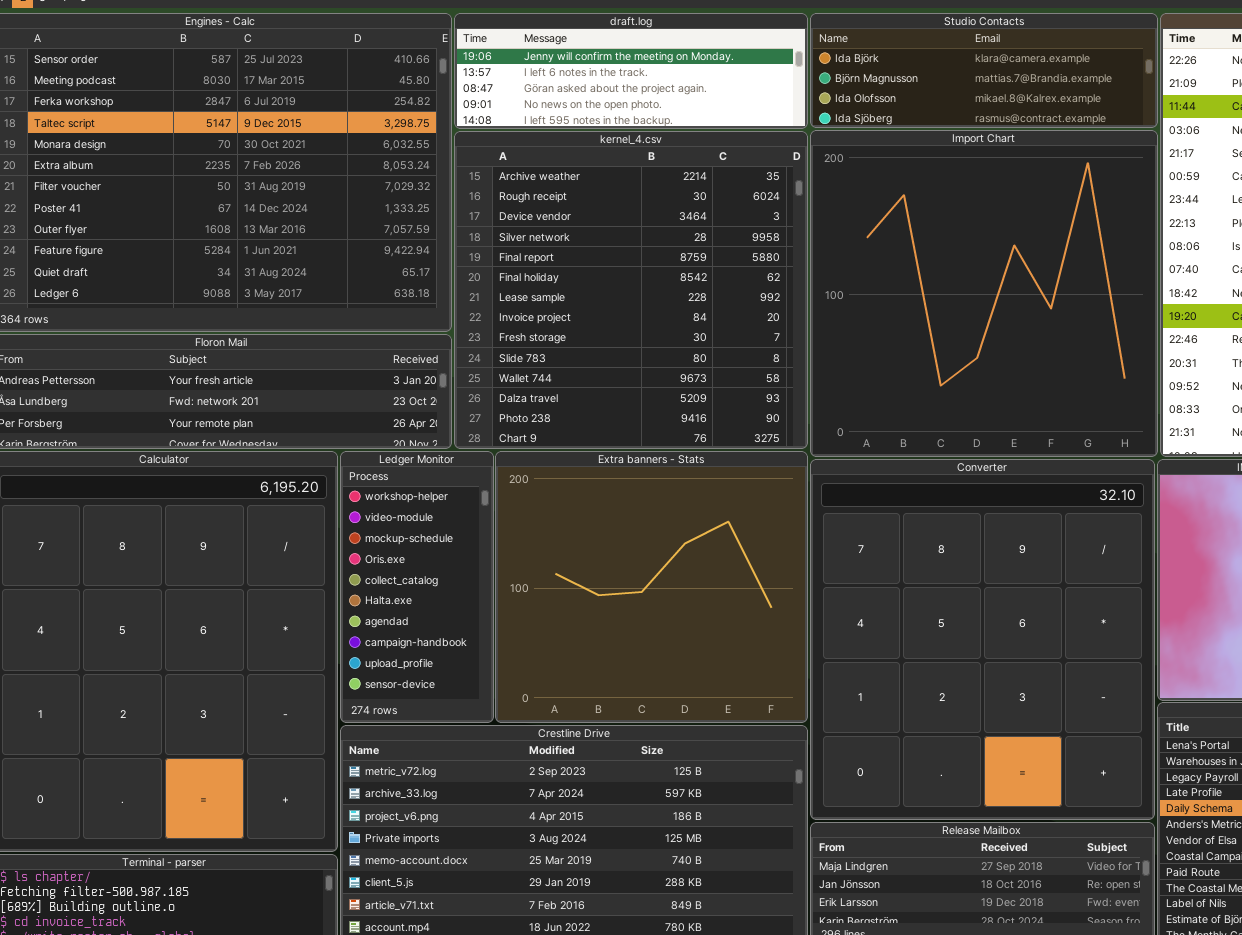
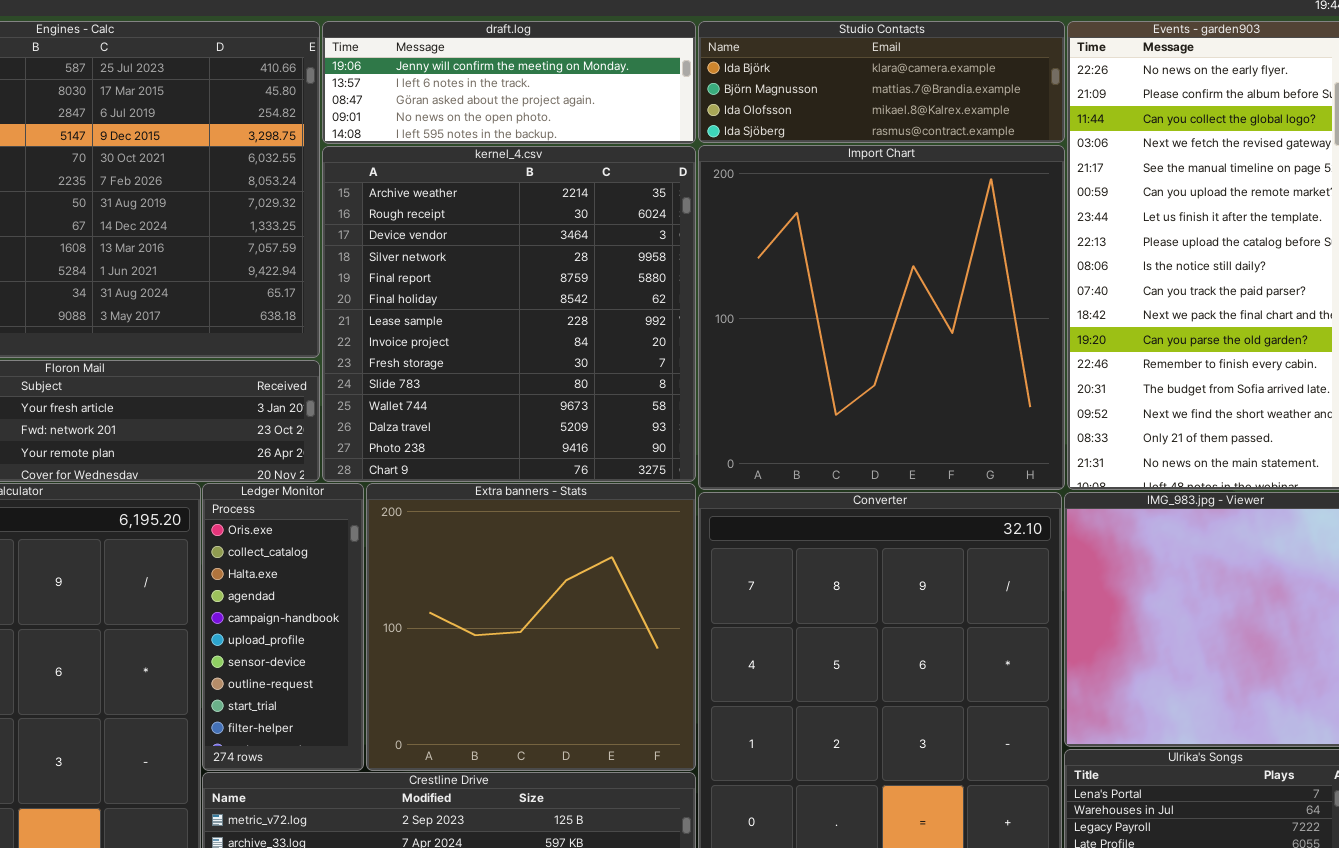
Ledger Monitor: [340,451,494,723] -> [202,483,364,771], scrolled down 3 rows

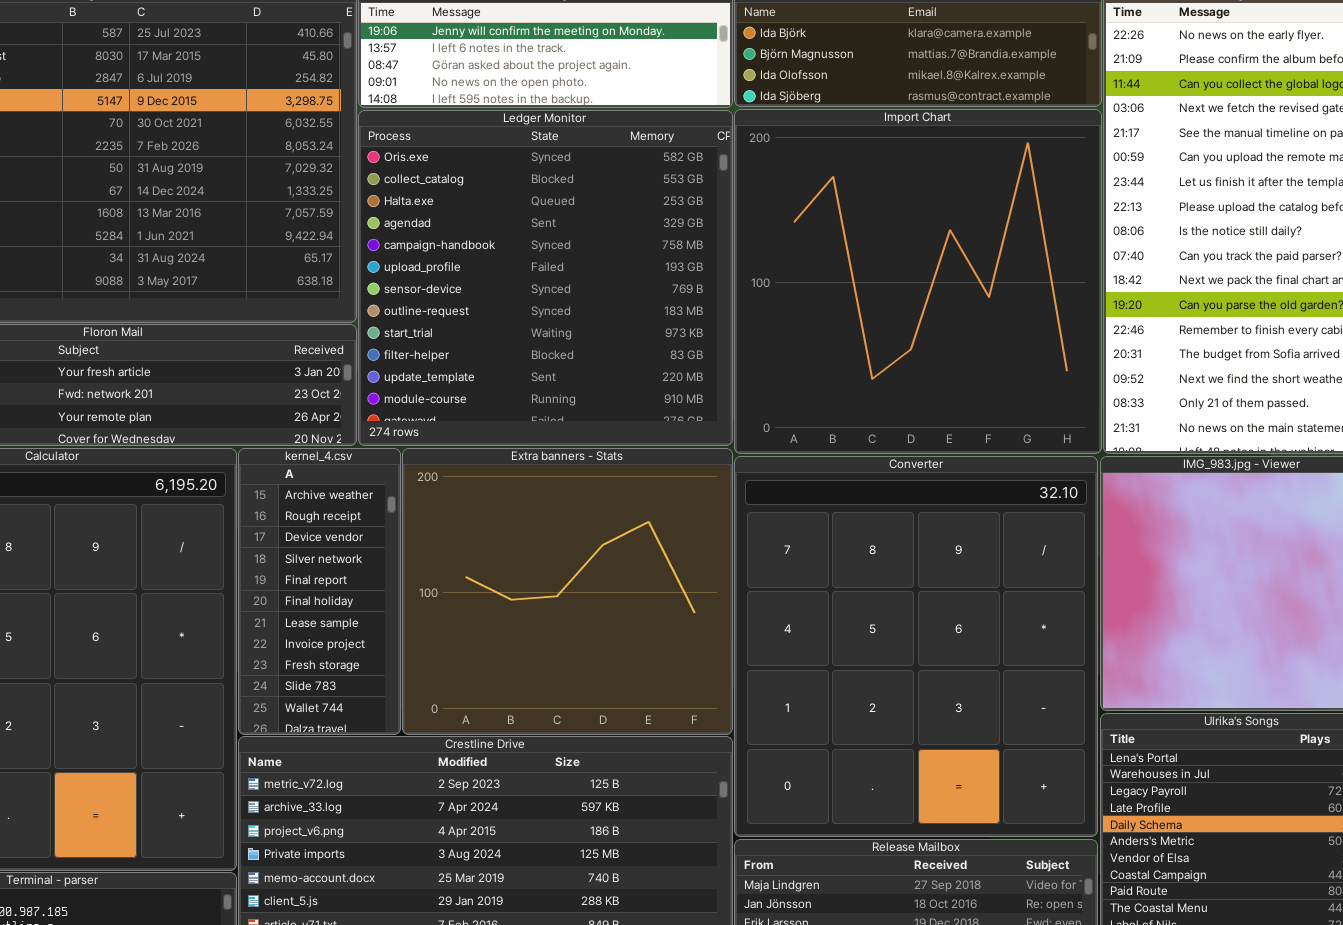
kernel_4.csv: [322,146,696,482] -> [238,448,401,735], moved, resized
Ledger Monitor: [202,483,364,771] -> [358,110,733,446], moved, resized

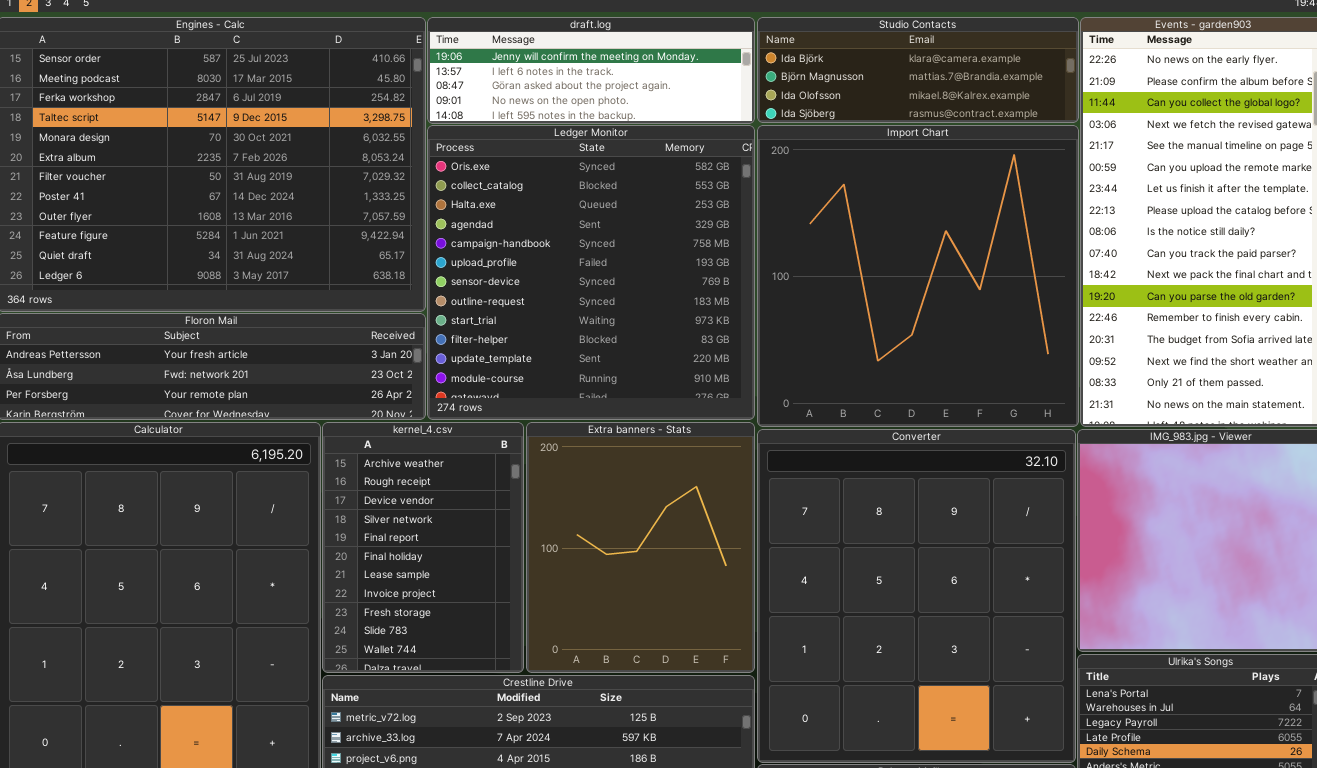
kernel_4.csv: [238,448,401,735] -> [322,422,524,673], resized
Extra banners - Stats: [402,448,733,735] -> [526,422,755,673], resized

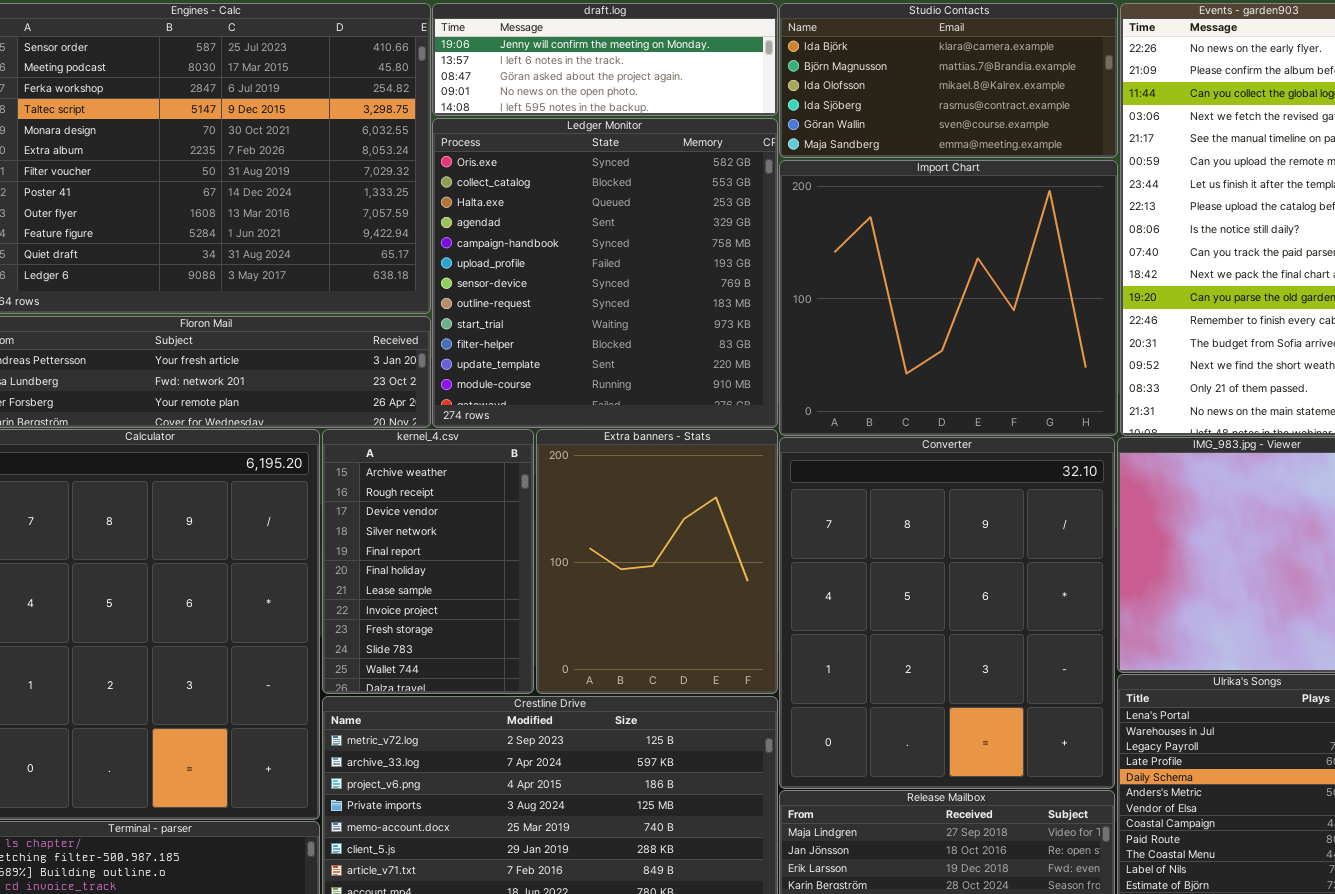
Studio Contacts: [757,17,1079,123] -> [779,3,1118,158], resized
Import Chart: [757,125,1079,427] -> [779,160,1118,436], resized

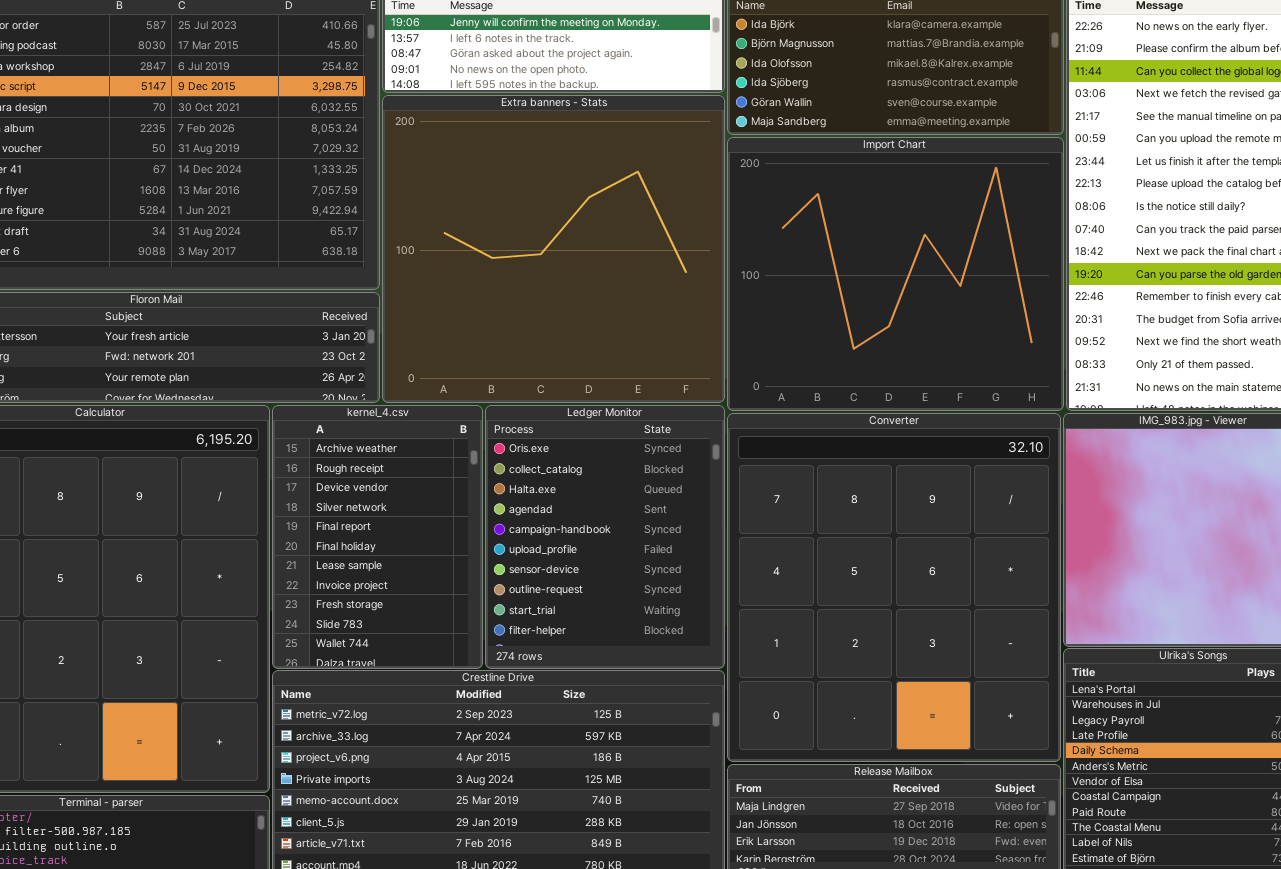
Ledger Monitor: [432,118,778,428] -> [485,405,725,669], moved, resized
Extra banners - Stats: [536,429,778,694] -> [382,95,725,403], moved, resized

